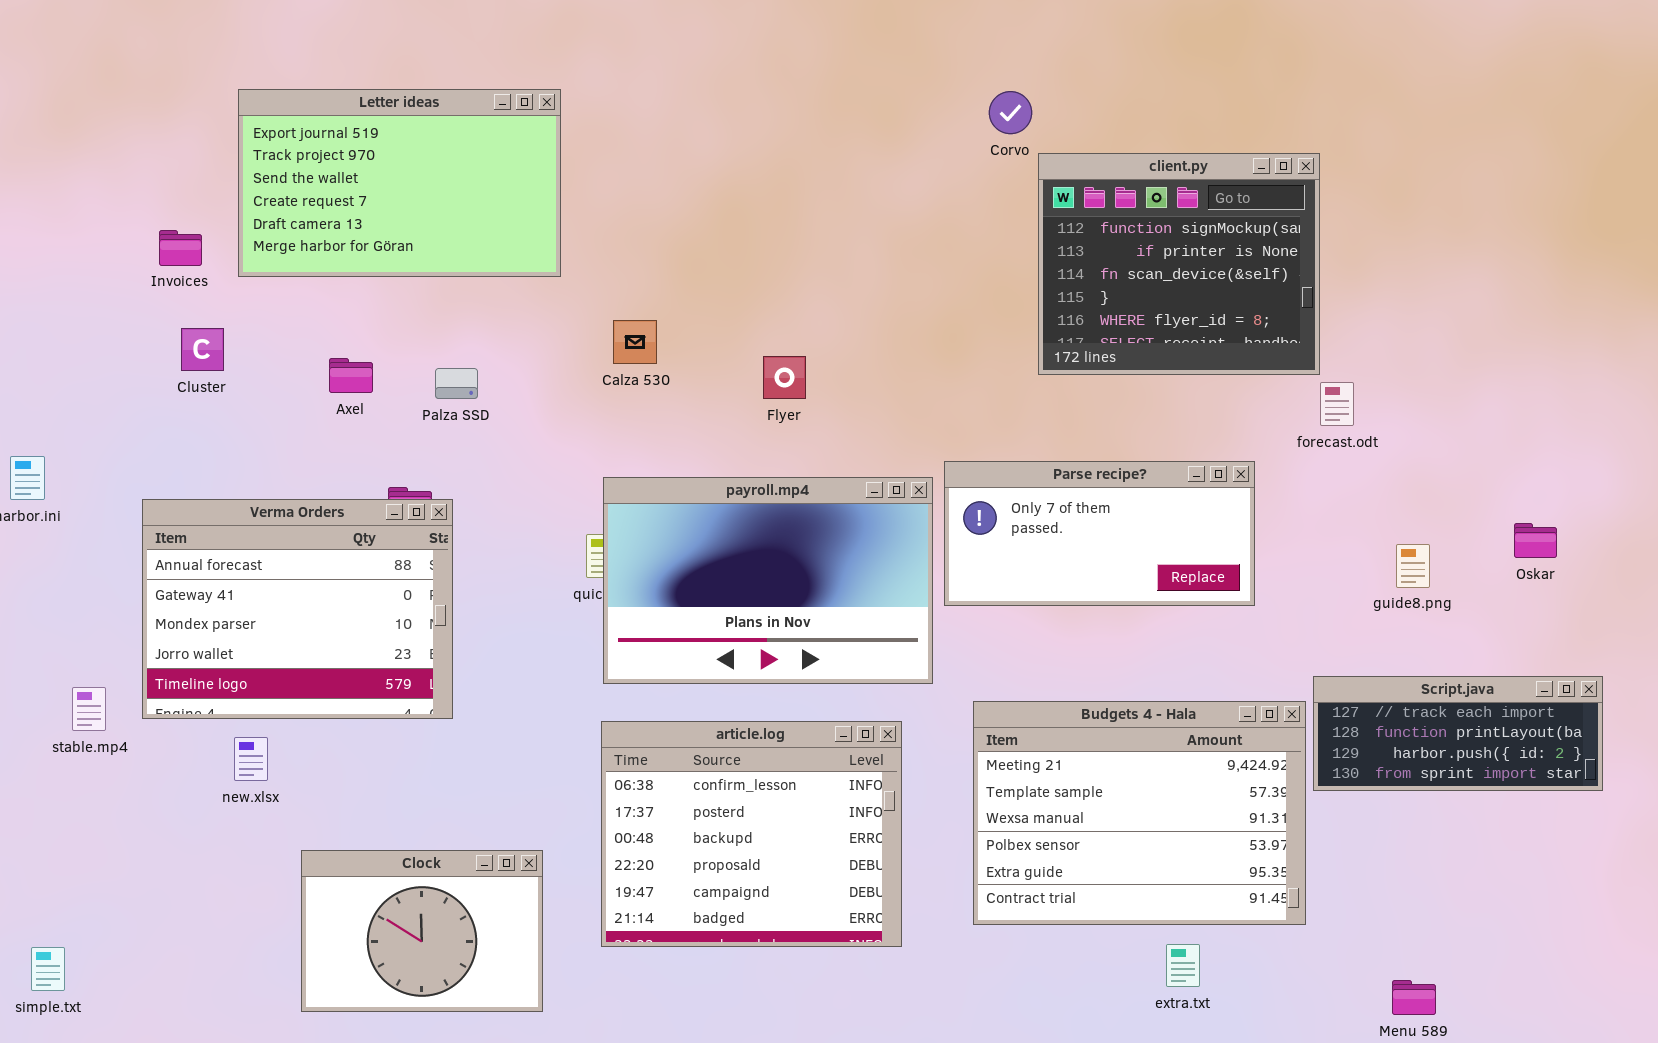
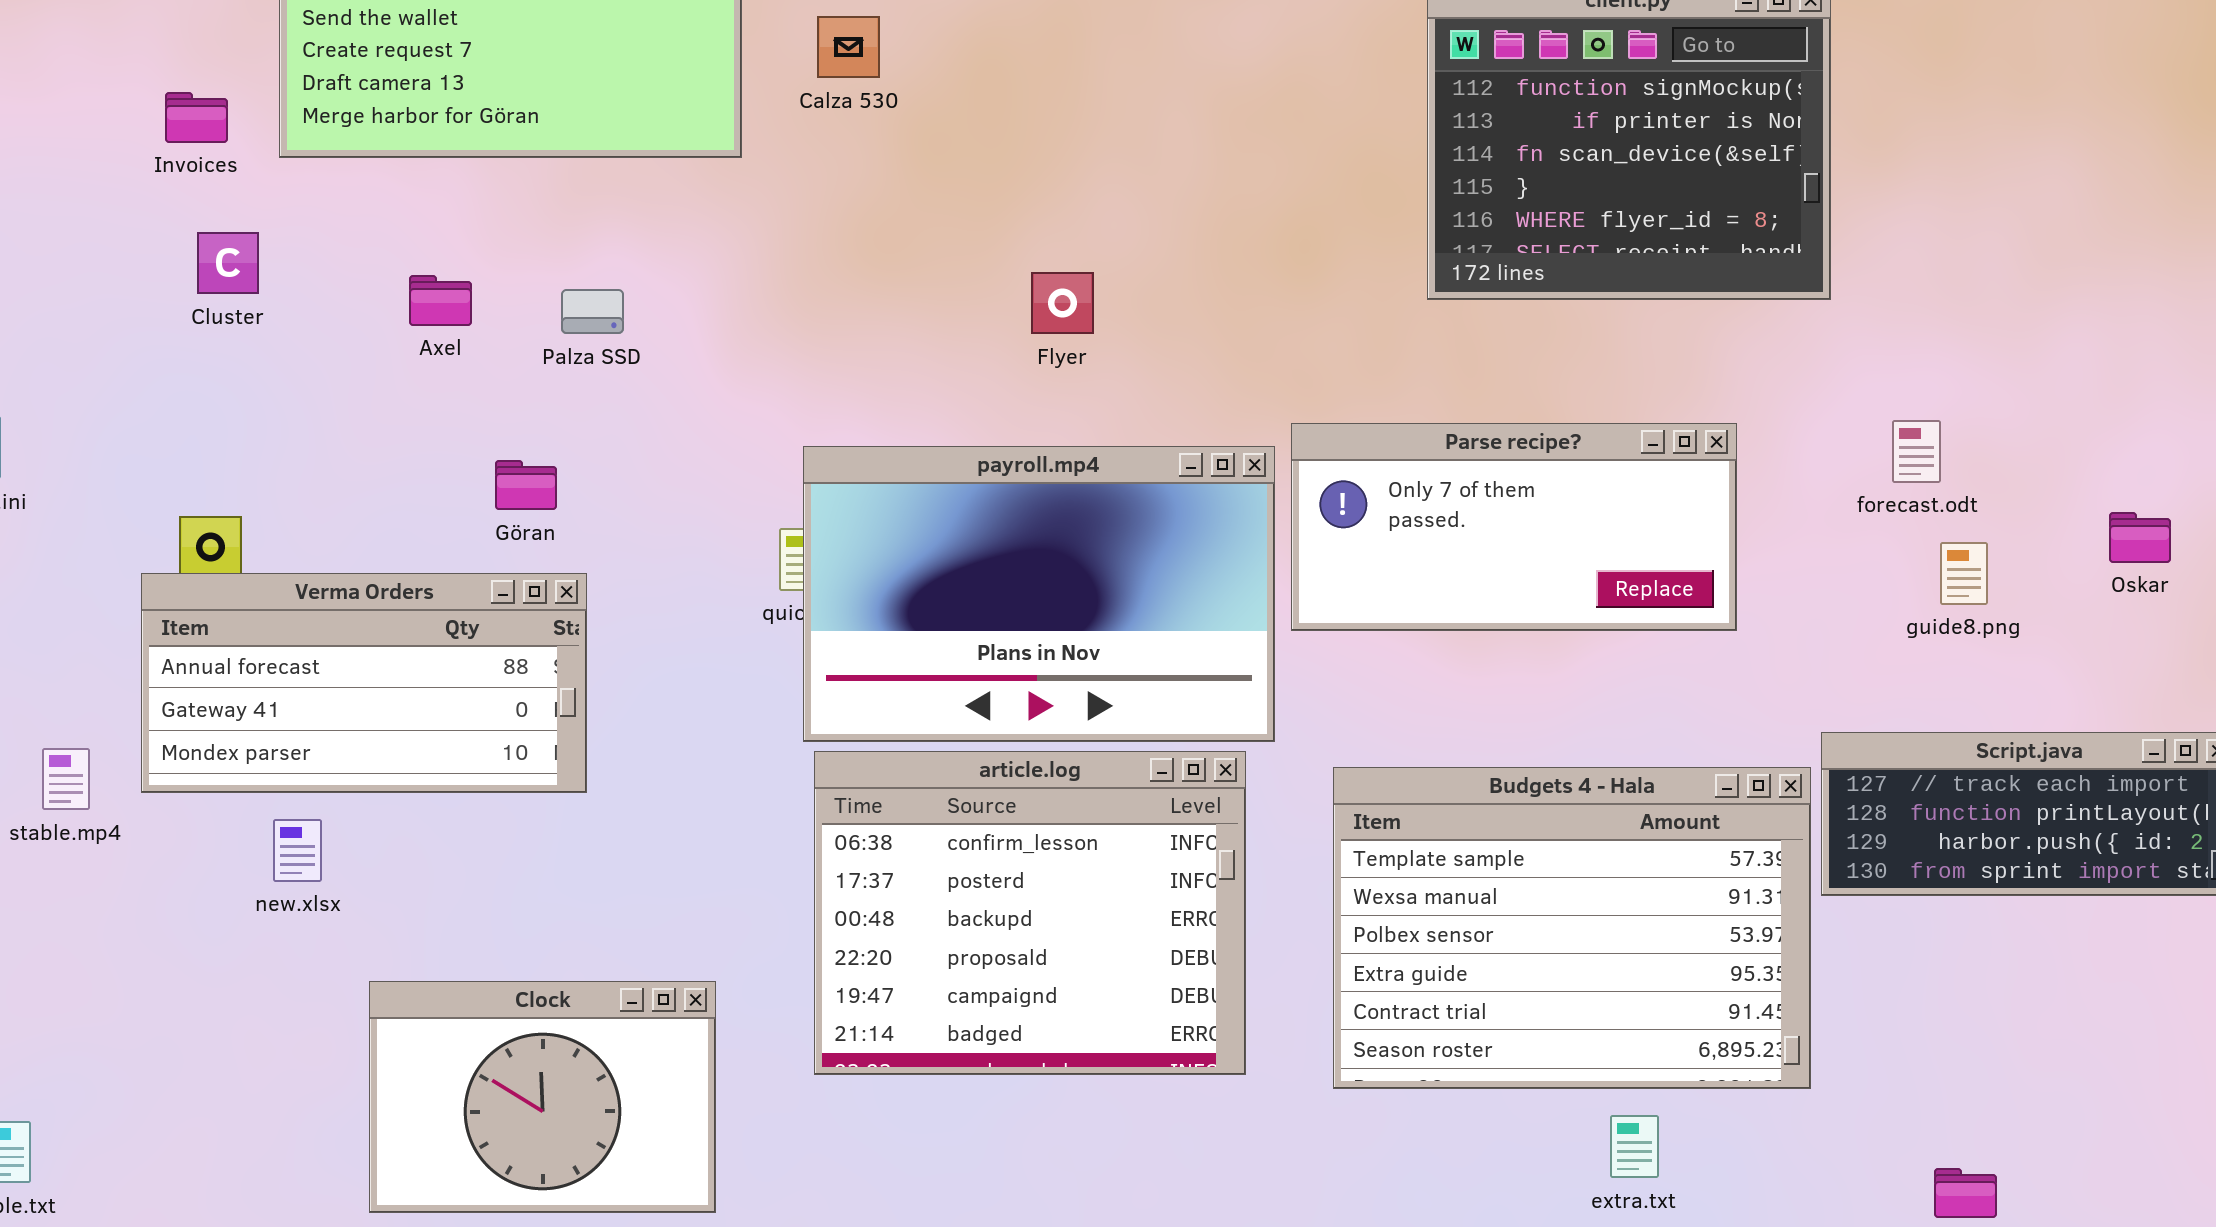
Calza 530: [613,320,657,364] -> [817,16,880,78], moved
forecast.odt: [1320,382,1354,426] -> [1892,420,1941,483], moved
Verma Orders: [142,499,453,719] -> [141,573,587,793], resized
Budgets 4 - Hala: [973,701,1306,925] -> [1333,767,1811,1089], scrolled down 1 row
article.log: [601,721,902,947] -> [814,751,1246,1075], moved

